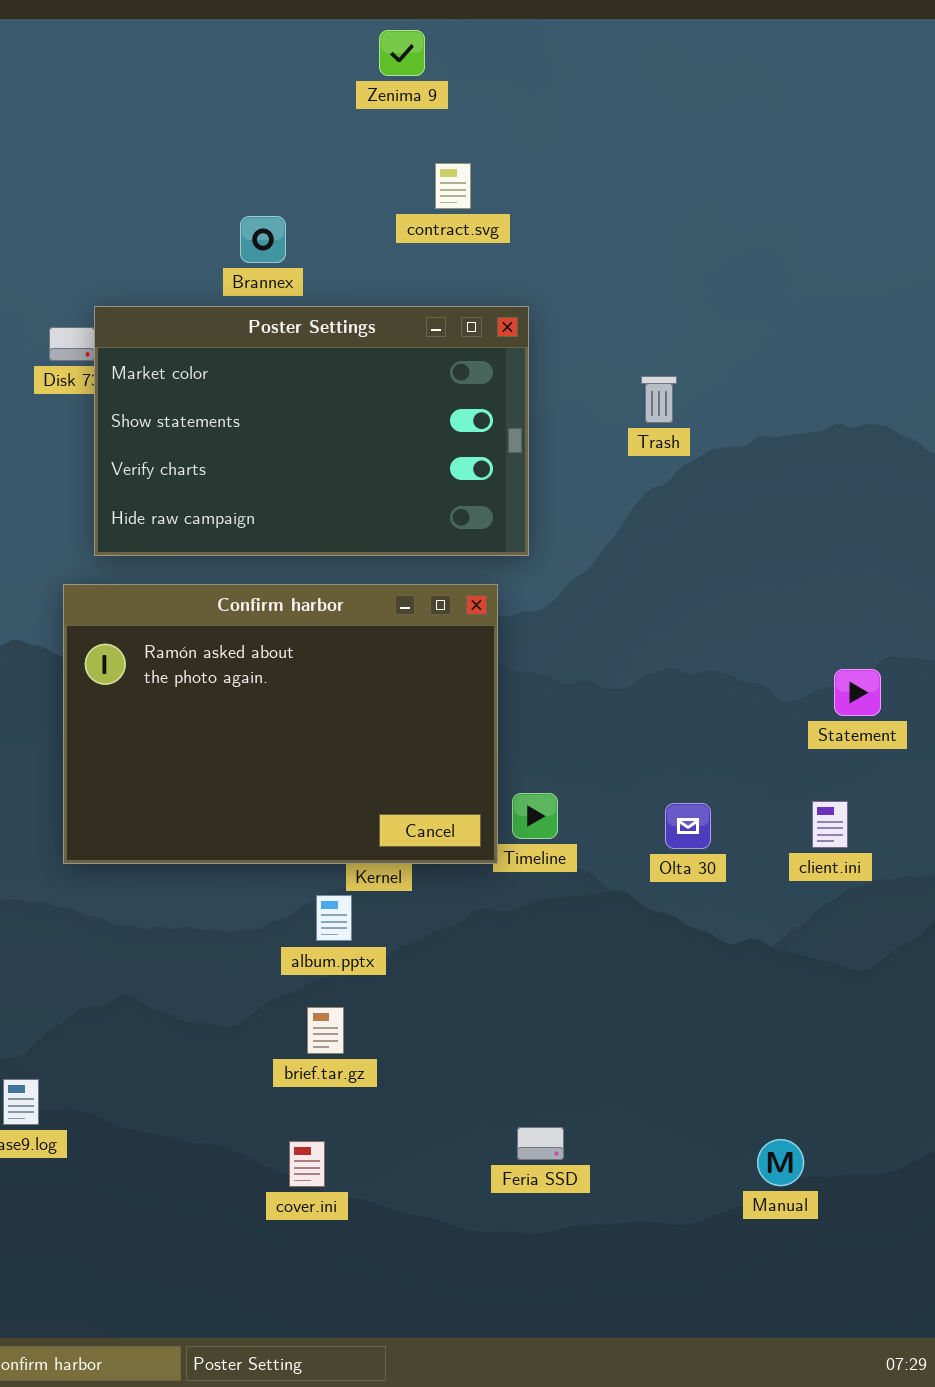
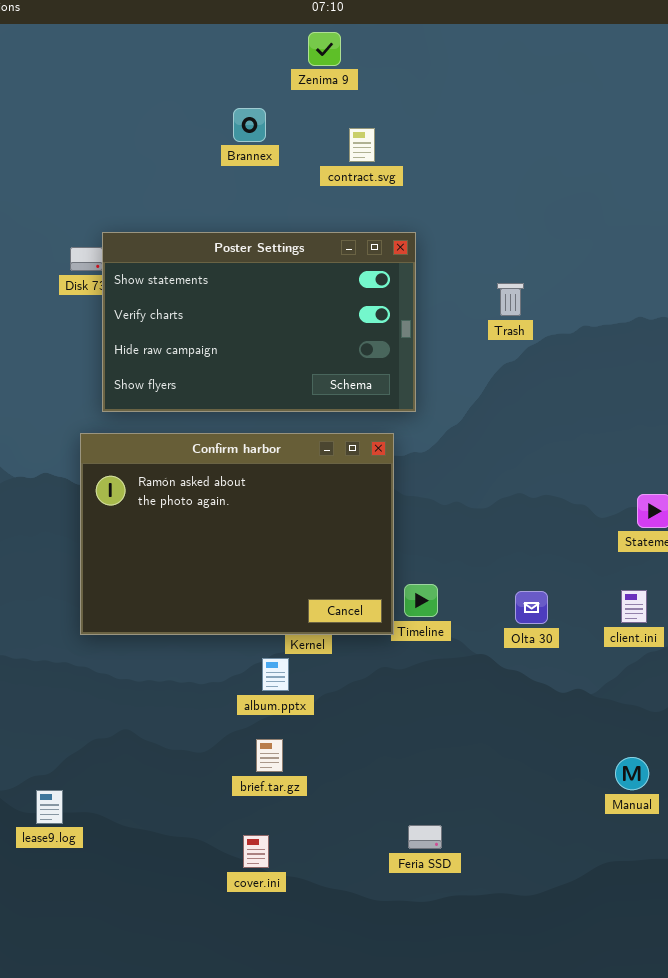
Brannex: [240,216,286,263] -> [233,108,266,142], moved
Poster Settings: [94,306,529,556] -> [102,232,416,412], scrolled down 1 row
Manual: [757,1139,804,1186] -> [615,757,649,790], moved

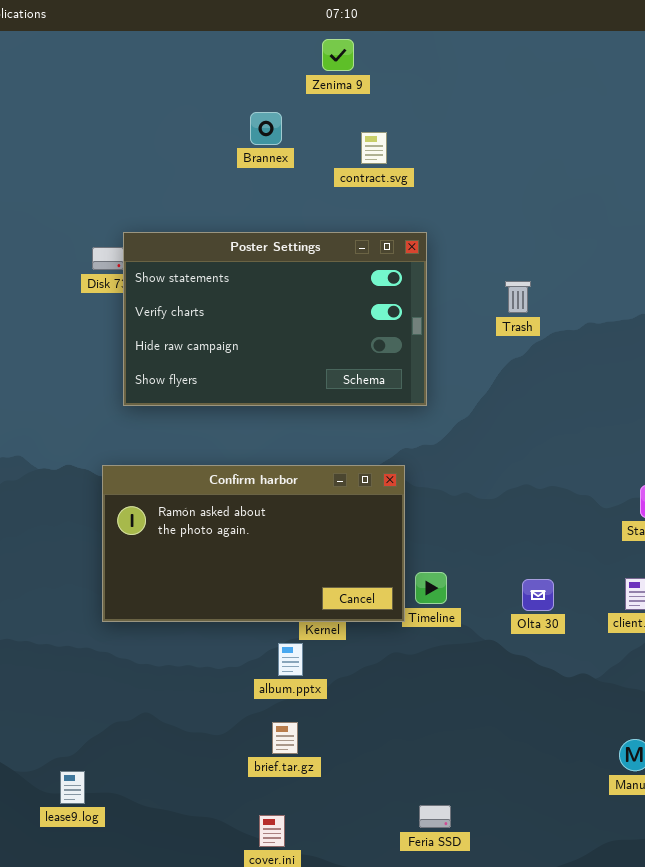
Confirm harbor: [80,433,394,635] -> [102,465,405,622], resized

